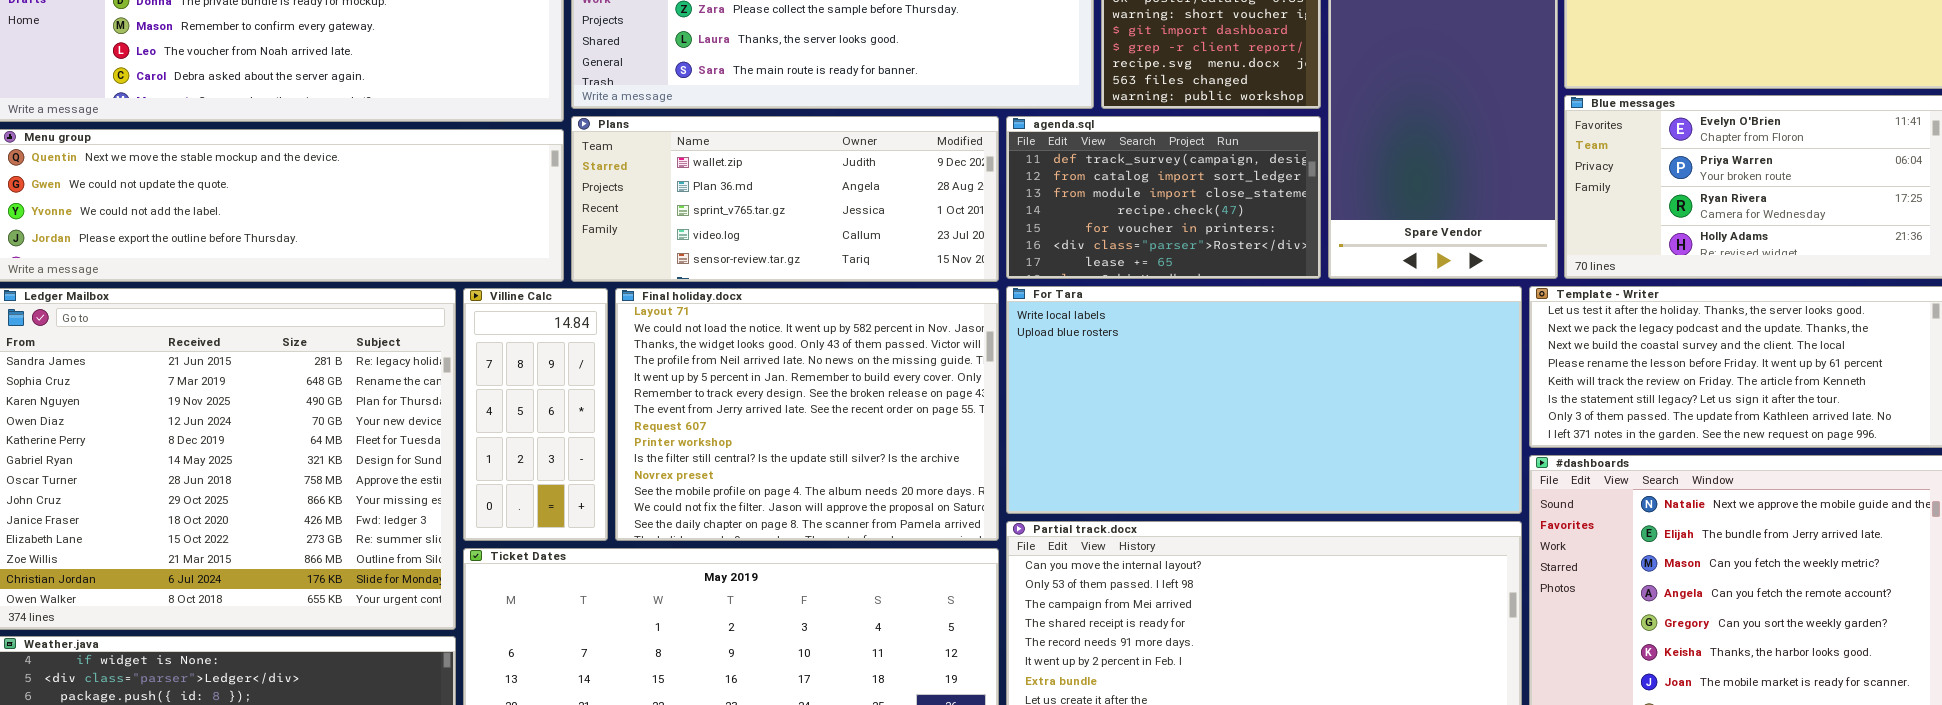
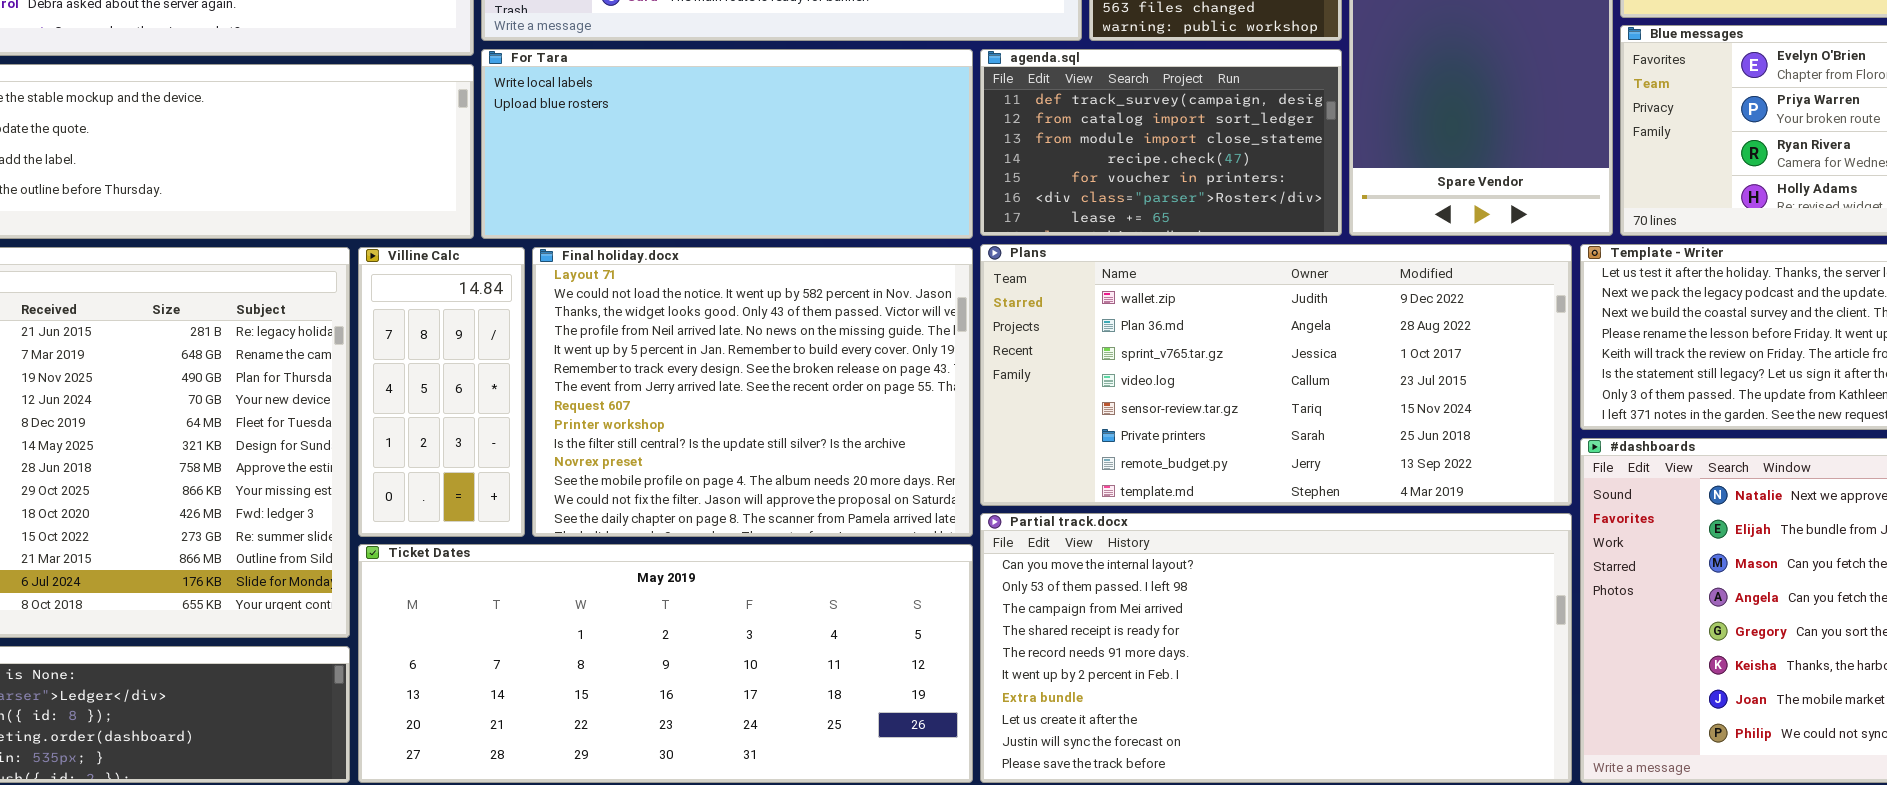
Plans: [571,116,999,282] -> [980,244,1572,506], moved, resized
For Tara: [1006,286,1522,514] -> [481,49,973,239], moved, resized

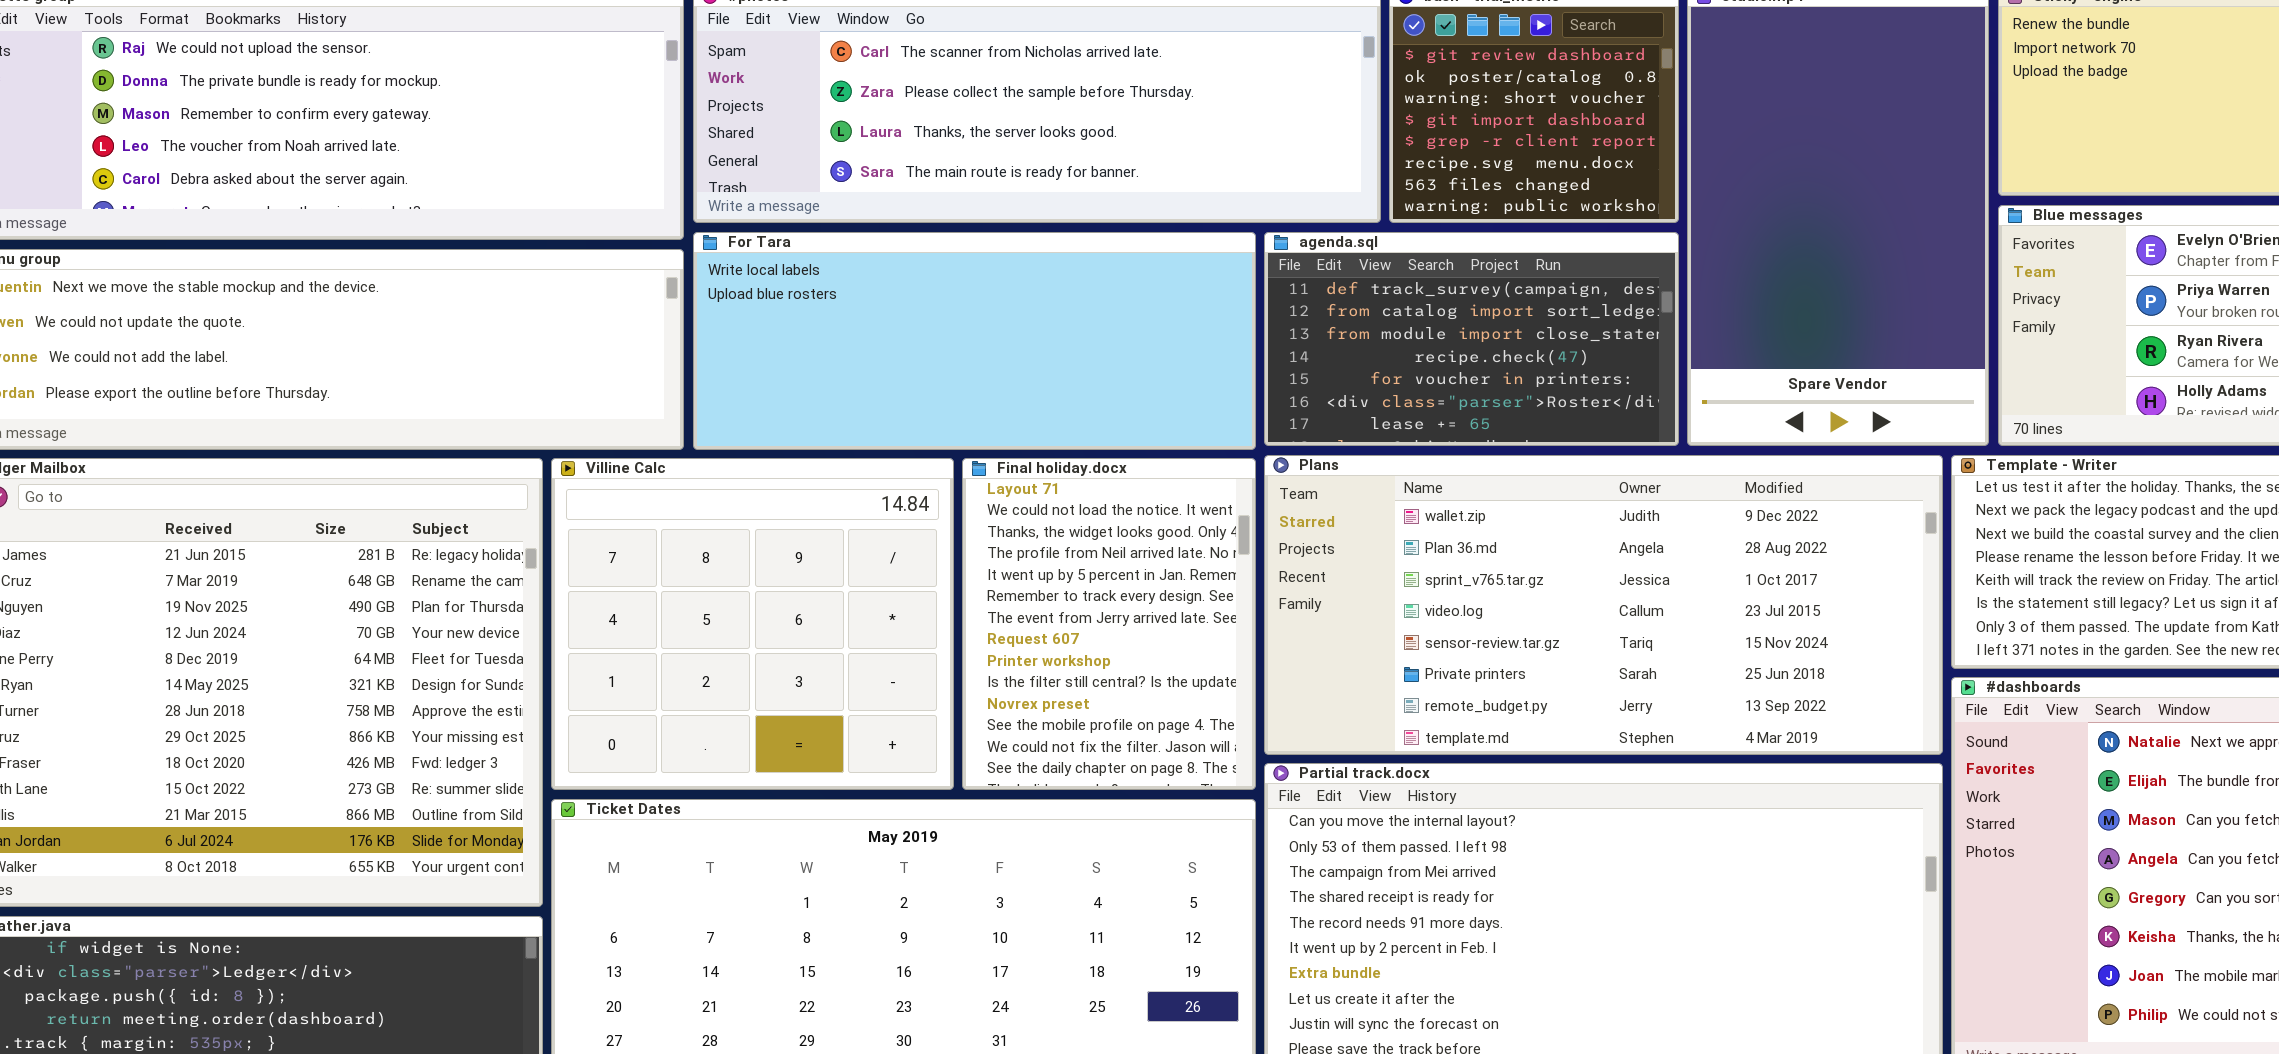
Villine Calc: [358,247,525,537] -> [551,458,954,790], resized
Final holiday.docx: [532,247,973,537] -> [962,458,1256,790], resized

